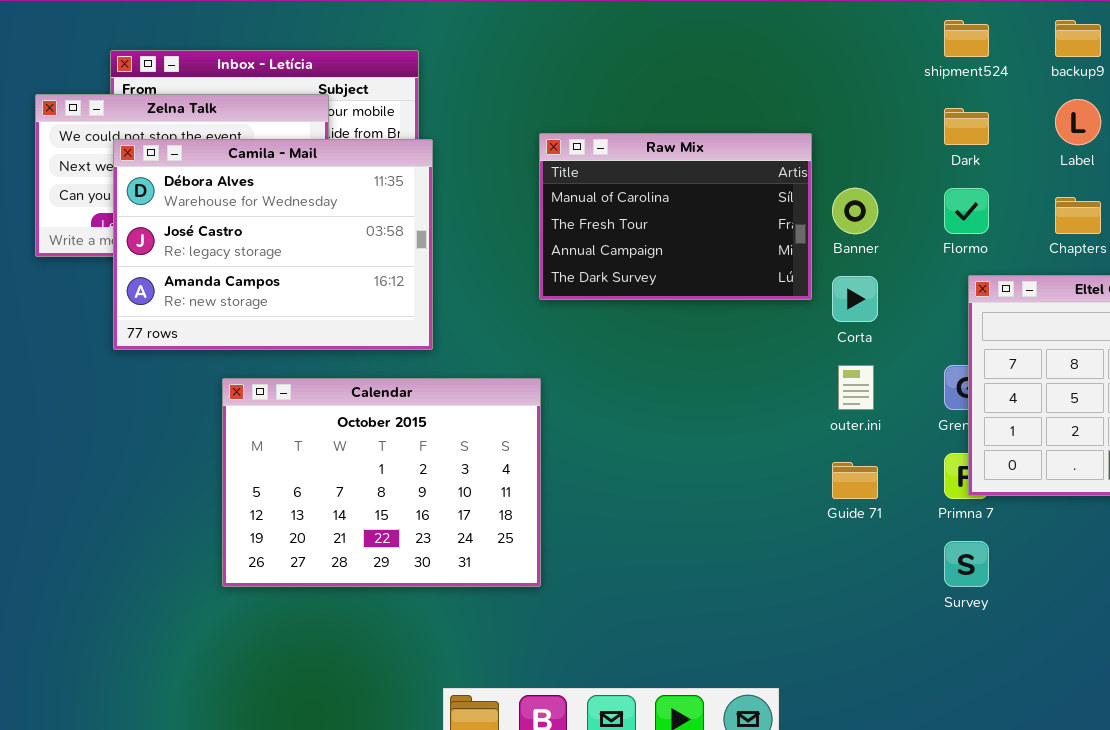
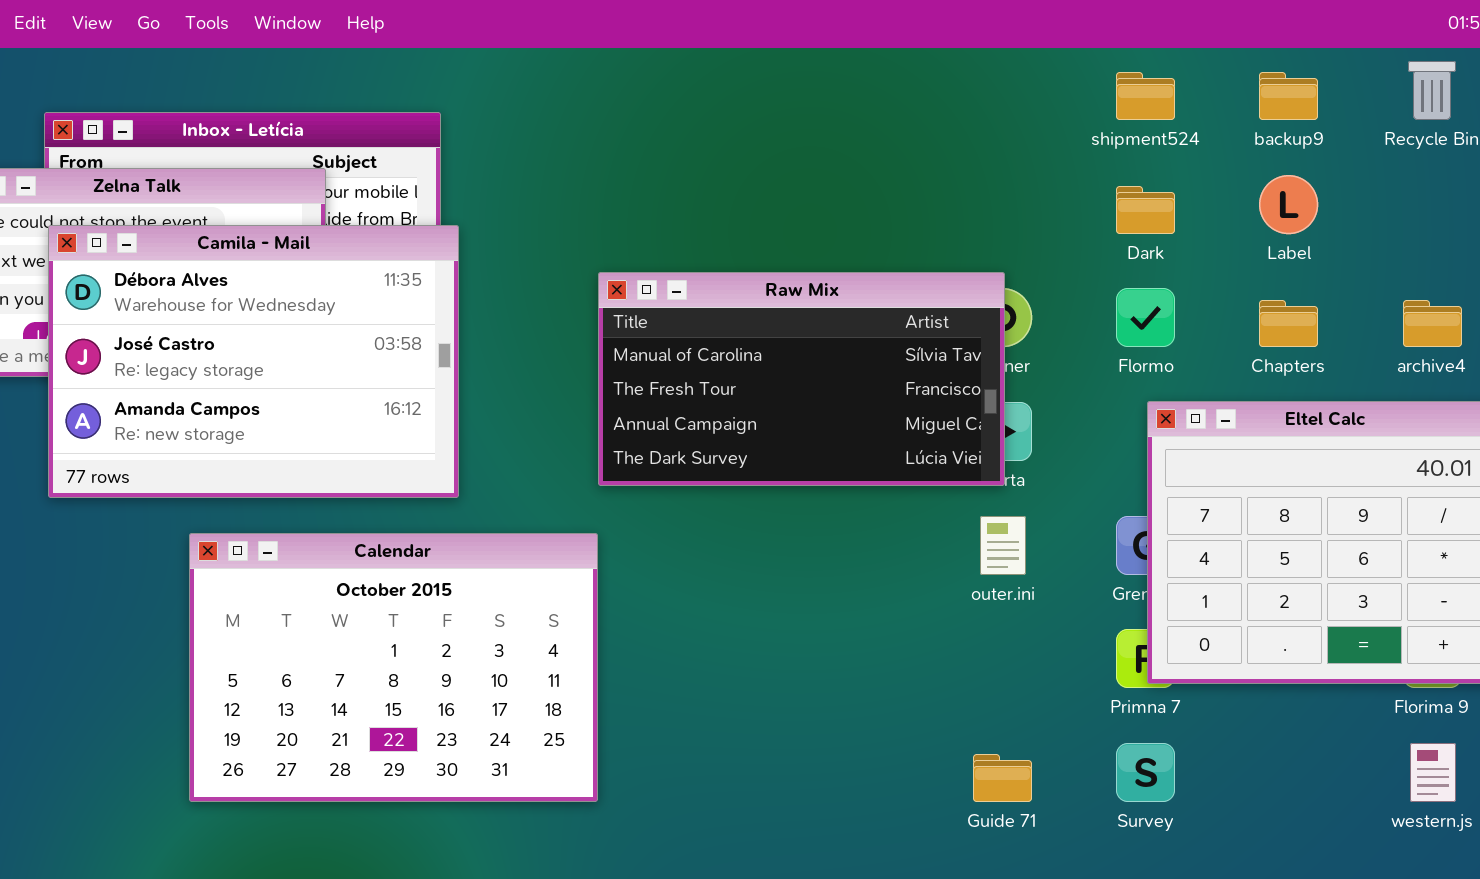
Raw Mix: [539,133,812,300] -> [598,272,1005,486], moved, resized
Guide 71: [832,462,878,499] -> [973,754,1032,802], moved

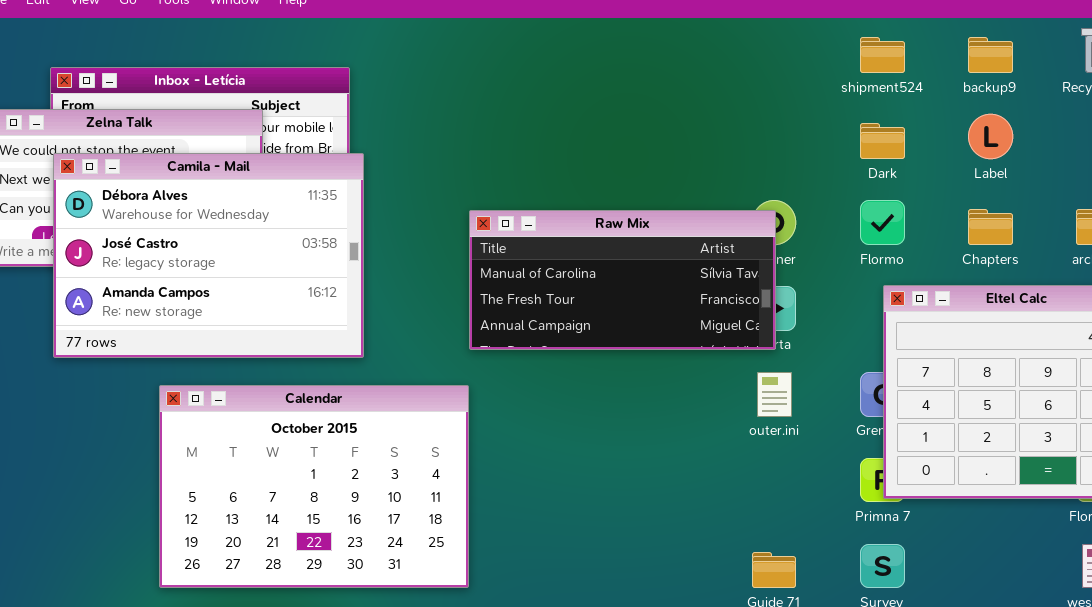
Raw Mix: [598,272,1005,486] -> [469,210,776,350], resized

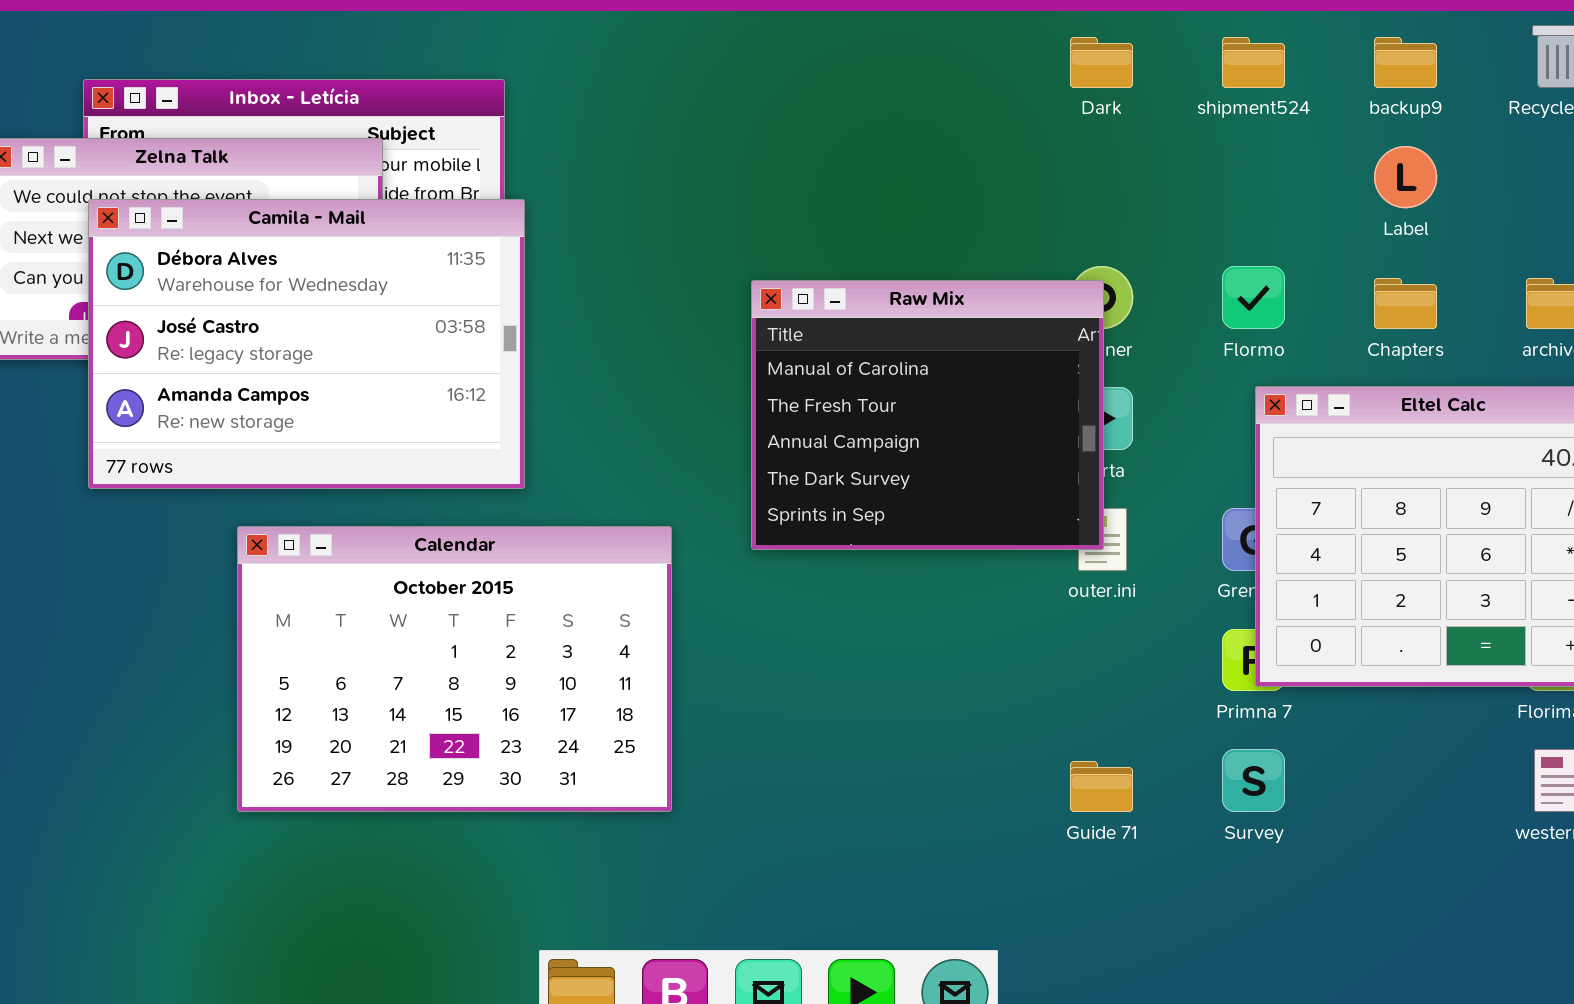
Dark: [860,123,905,159] -> [1070,37,1133,88], moved
Raw Mix: [469,210,776,350] -> [751,280,1104,550], resized

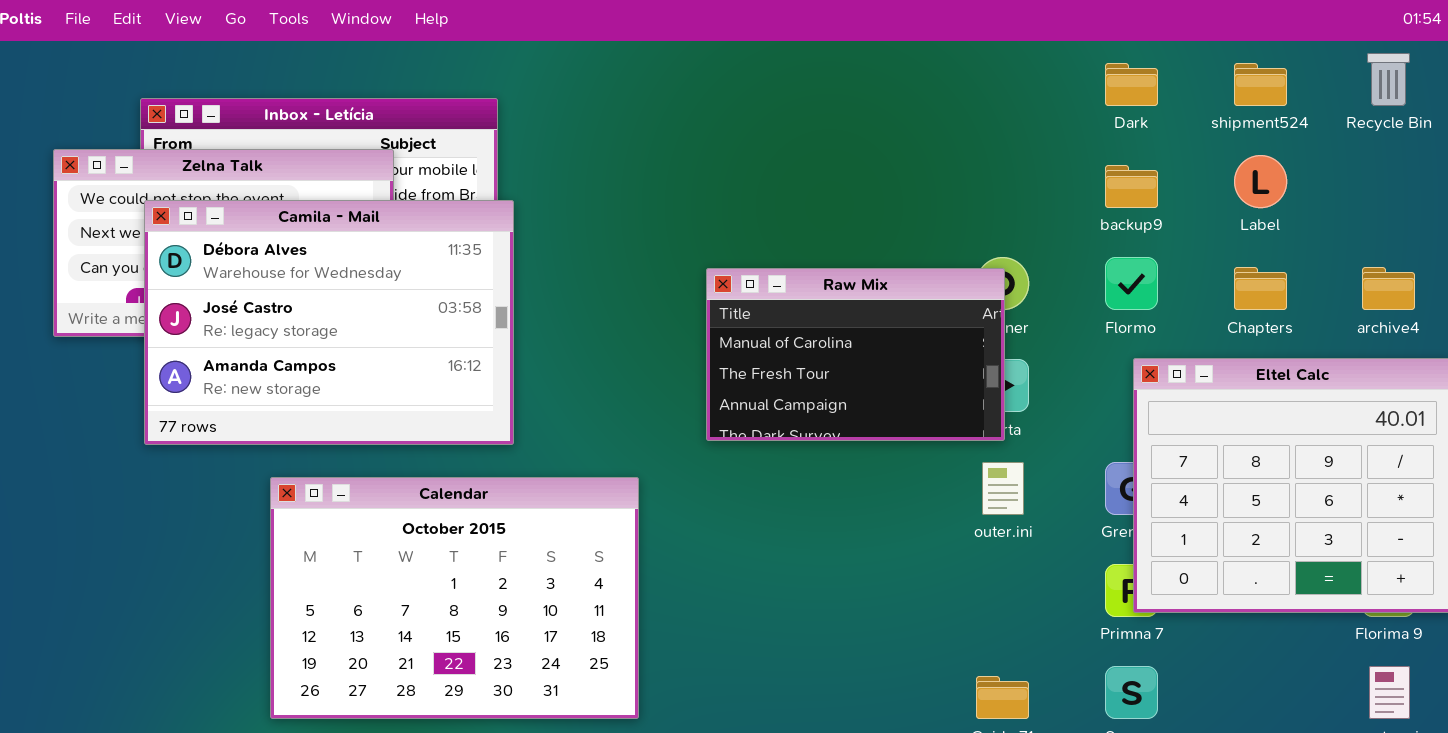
Dark: [1070,37,1133,88] -> [1105,63,1158,106], moved
shipment524: [1222,37,1285,88] -> [1234,63,1287,106], moved
backup9: [1374,37,1437,88] -> [1105,165,1158,208], moved
Raw Mix: [751,280,1104,550] -> [706,268,1005,441], resized

